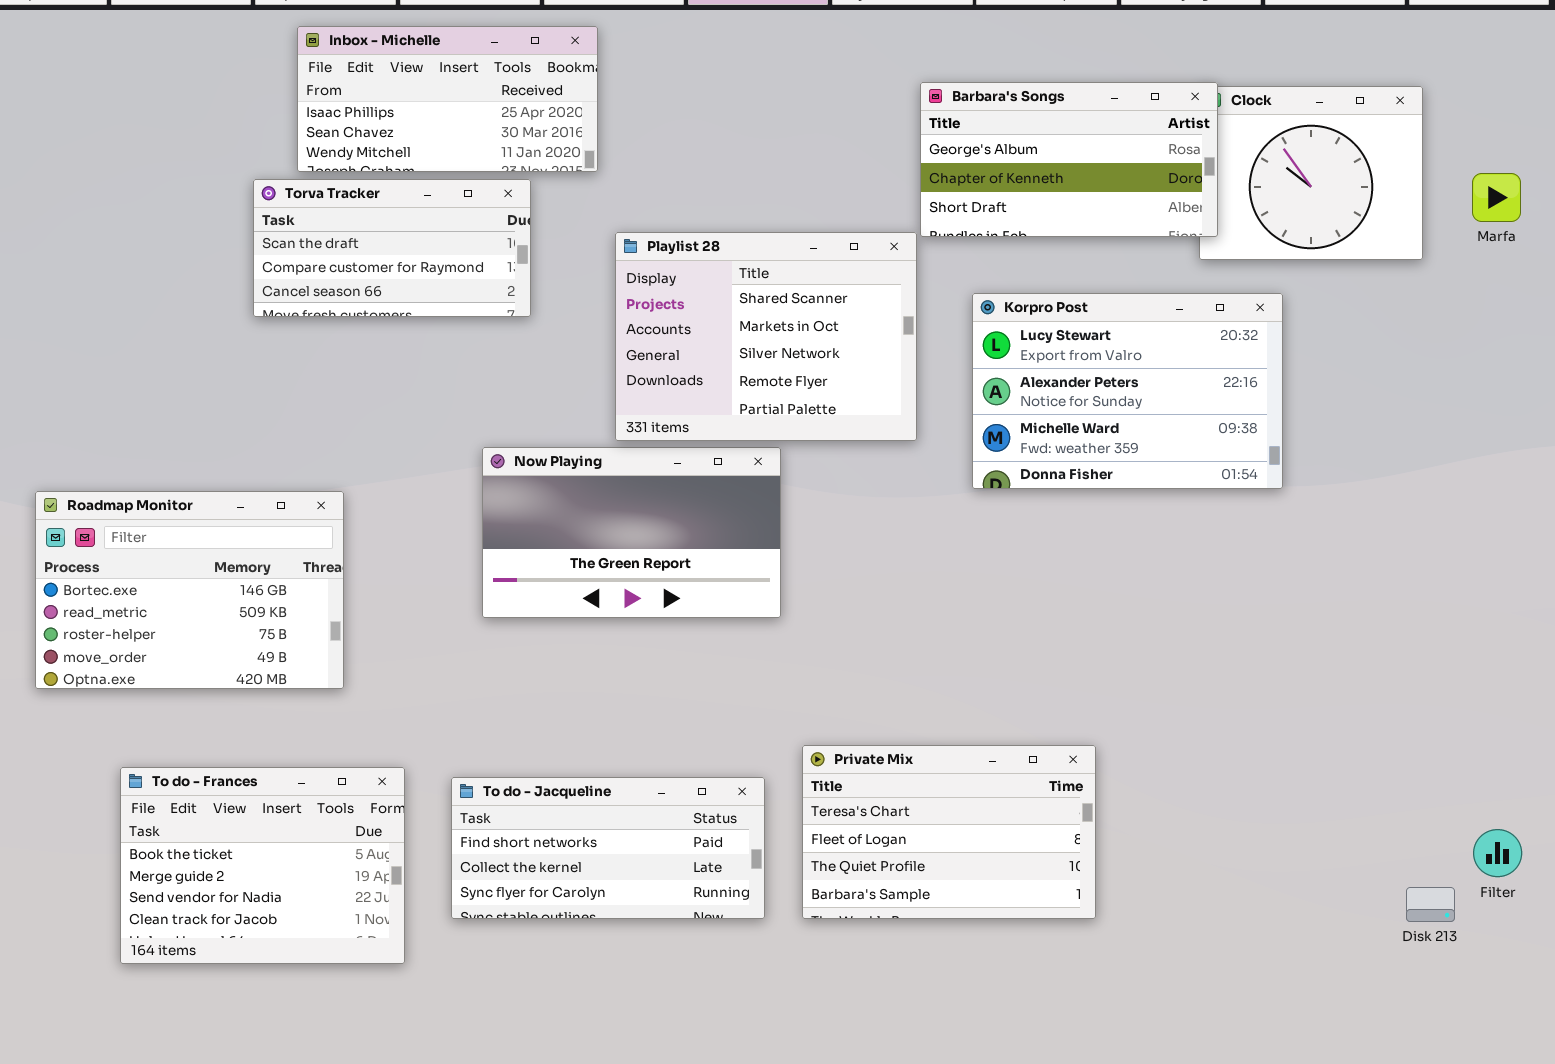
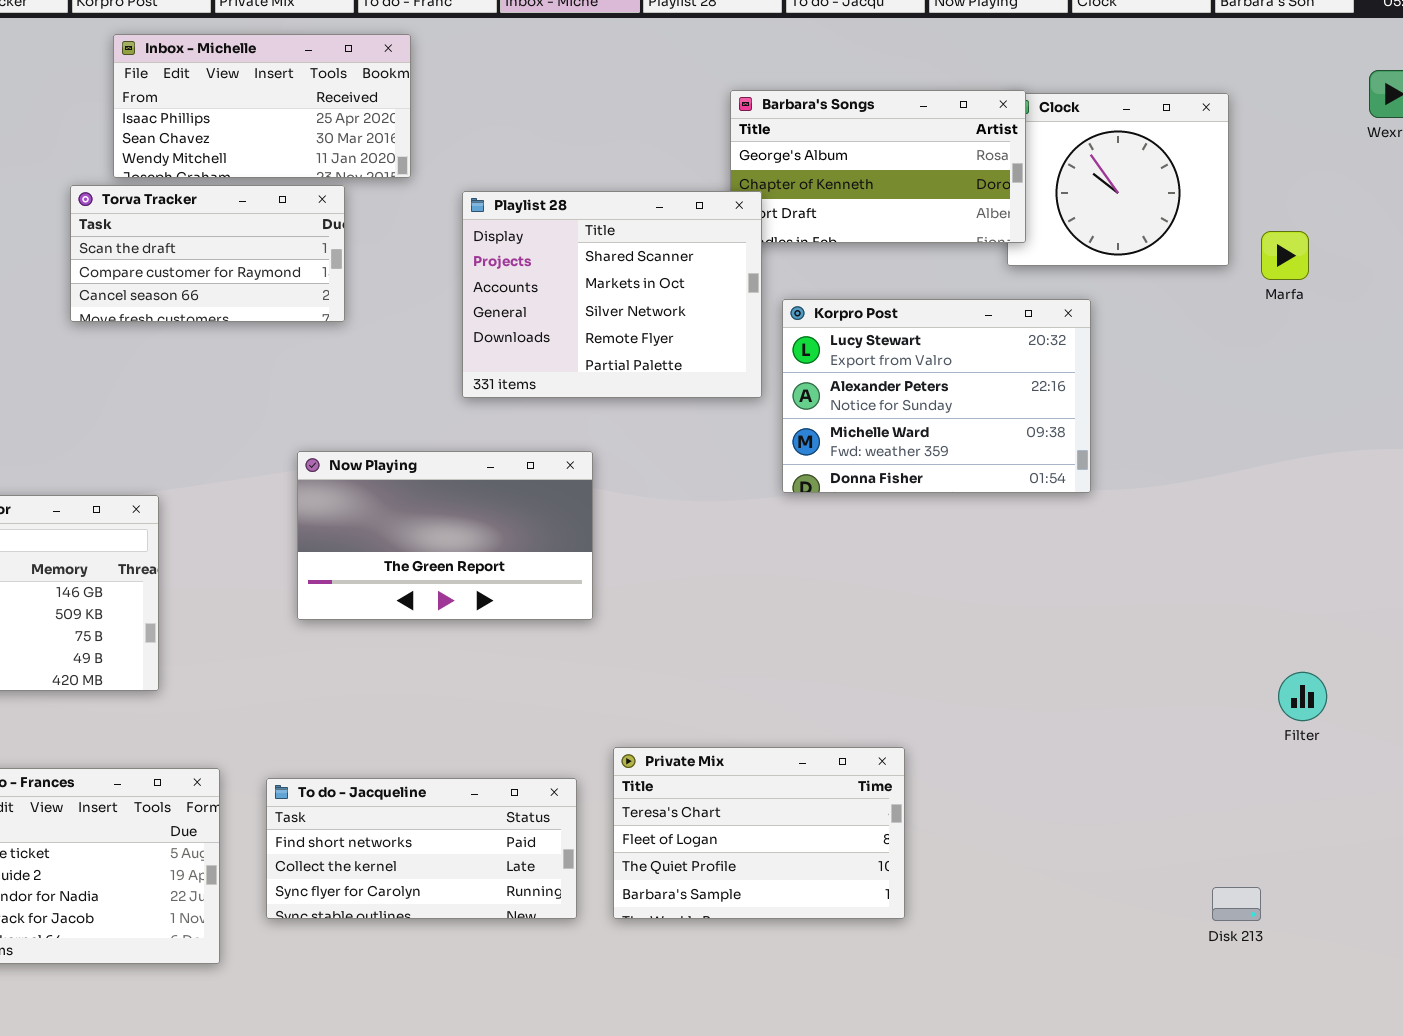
Marfa: [1472,173,1521,222] -> [1261,231,1309,280], moved
Playlist 28: [615,232,917,441] -> [462,191,762,398], moved
Filter: [1473,829,1522,877] -> [1278,672,1327,721], moved

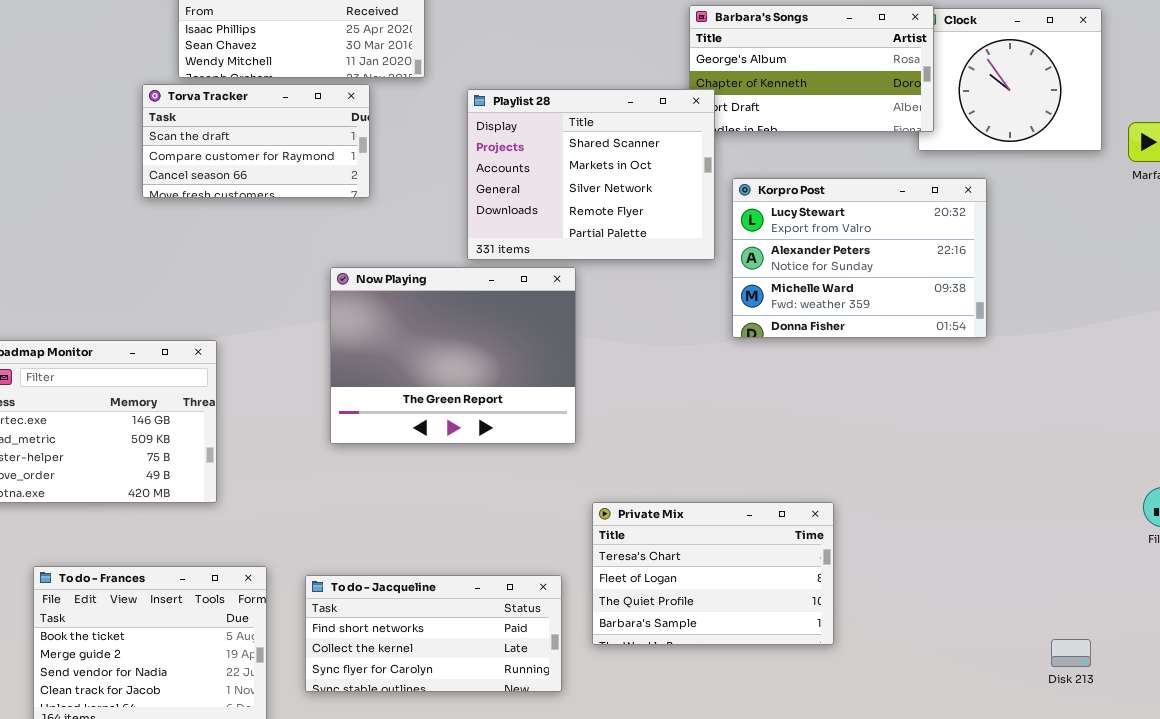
Now Playing: [297,451,593,620] -> [330,267,576,444], resized
Private Mix: [613,747,905,919] -> [592,502,834,645], moved
Disk 213: [1212,887,1261,921] -> [1051,639,1091,667], moved

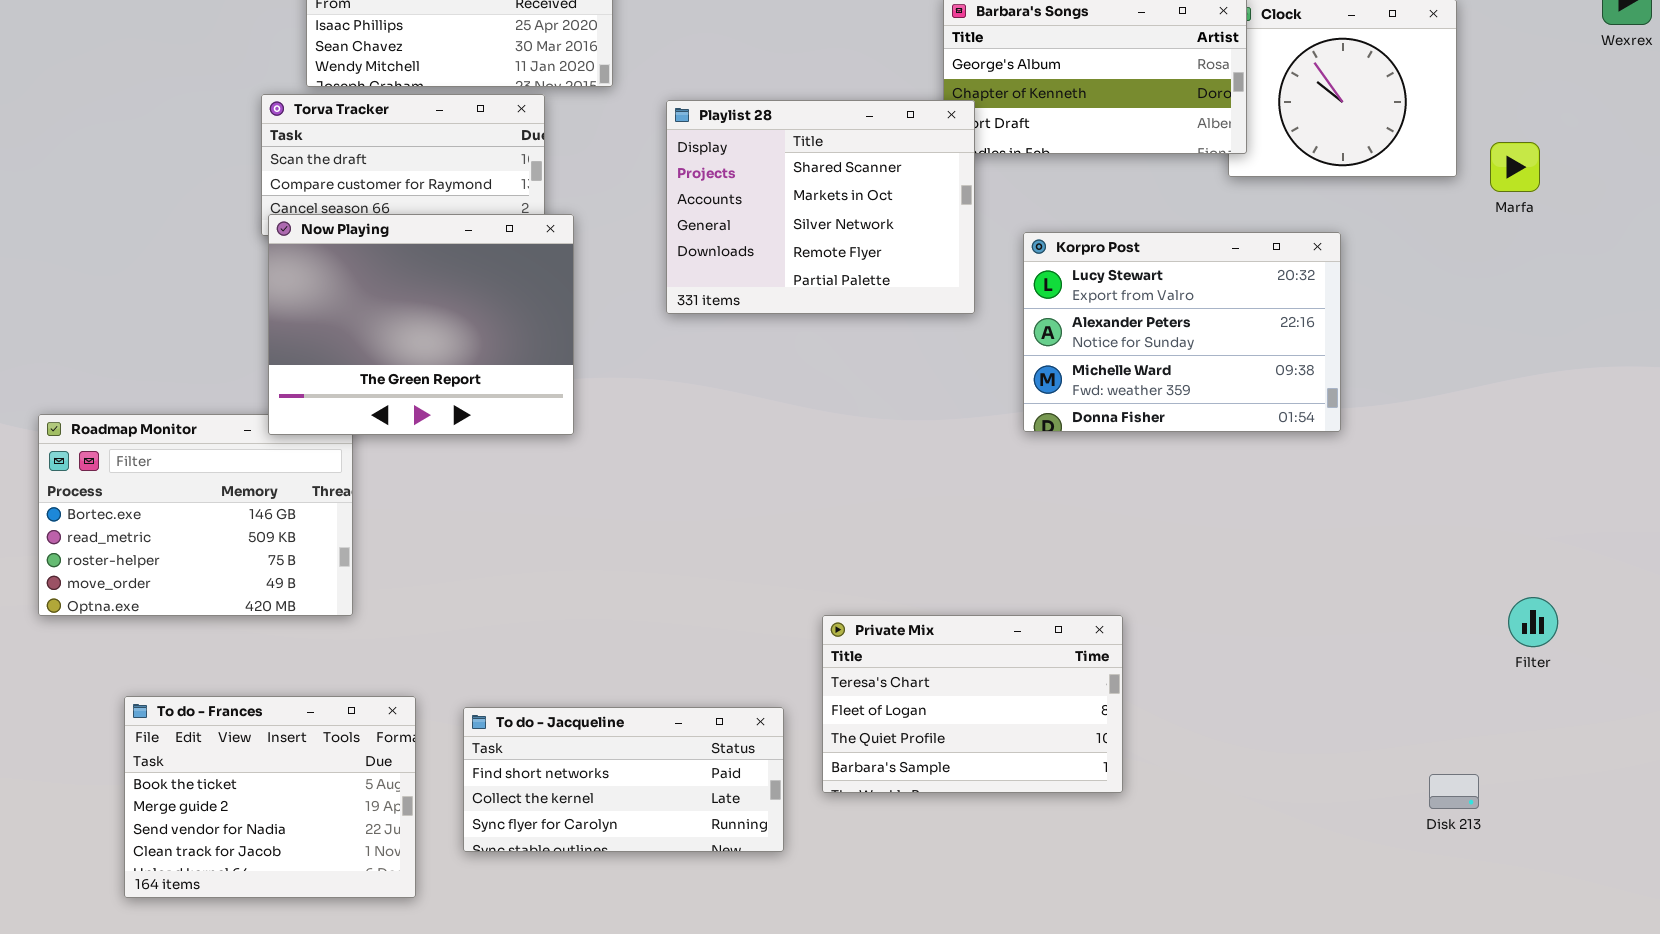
Korpro Post: [732,178,987,338] -> [1023,232,1341,432], moved
Now Playing: [330,267,576,444] -> [268,214,574,435], moved
Disk 213: [1051,639,1091,667] -> [1429,774,1479,809], moved

